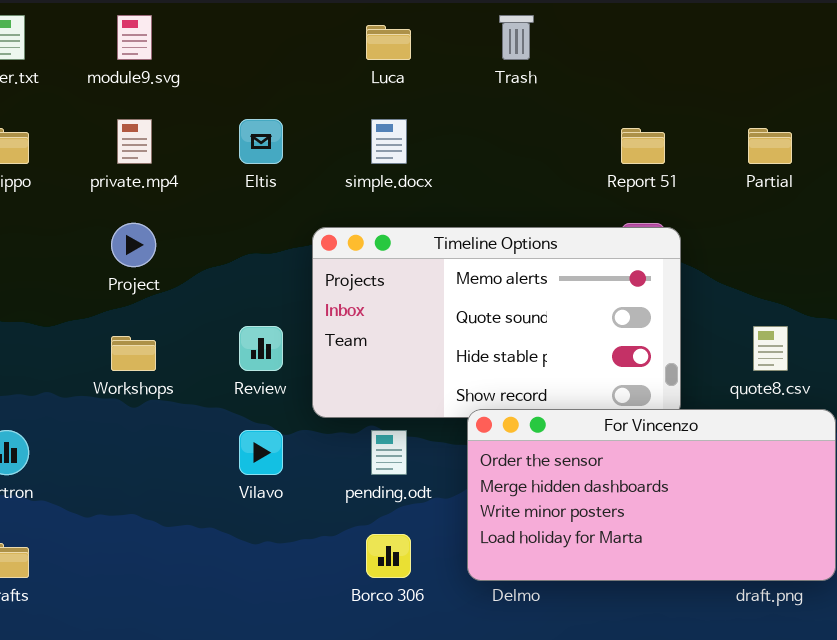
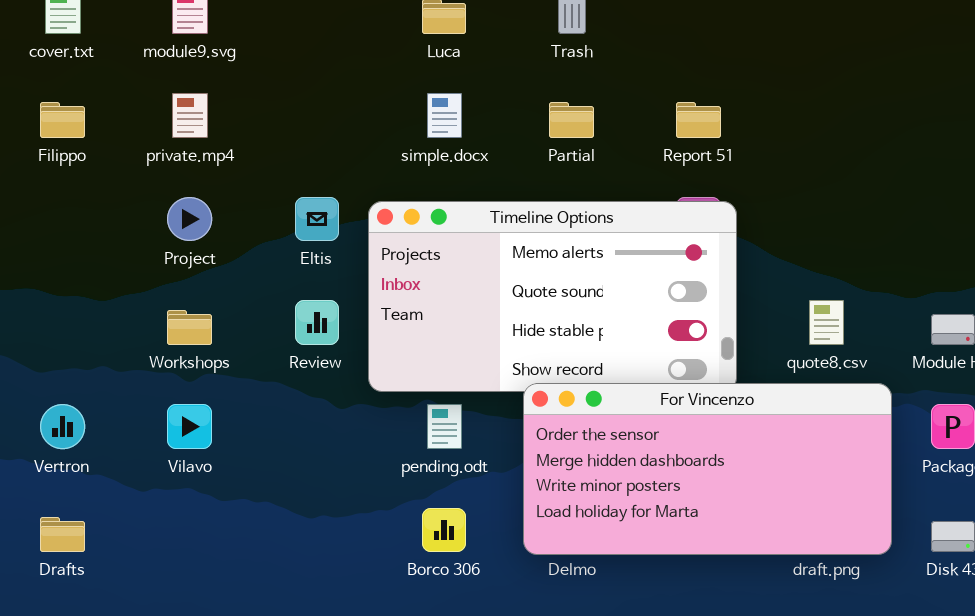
Eltis: [239,119,283,164] -> [295,197,339,241], moved
Partial: [748,128,792,164] -> [549,102,594,138], moved
Vilavo: [239,430,283,475] -> [167,404,212,449], moved

